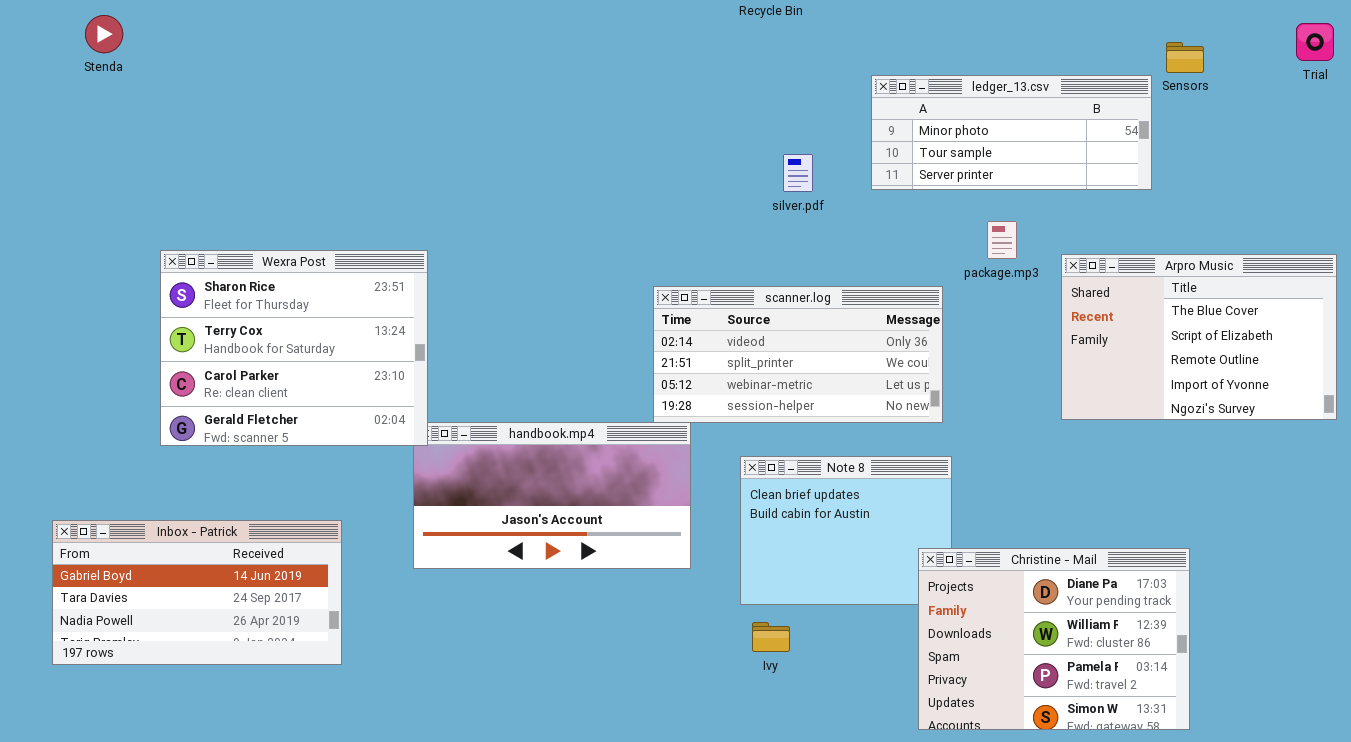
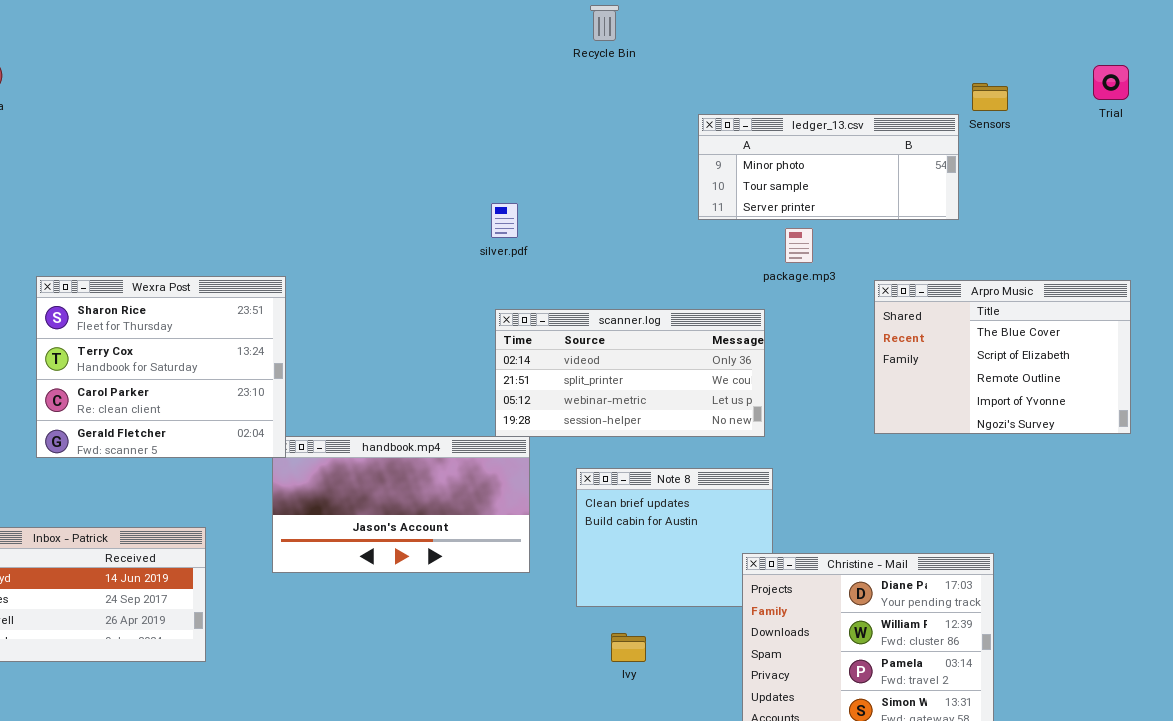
silver.pdf: [783,154,813,192] -> [491,203,518,238], moved
package.mp3: [987,221,1017,259] -> [785,228,813,263], moved
Ivy: [752,622,790,652] -> [611,633,646,662], moved

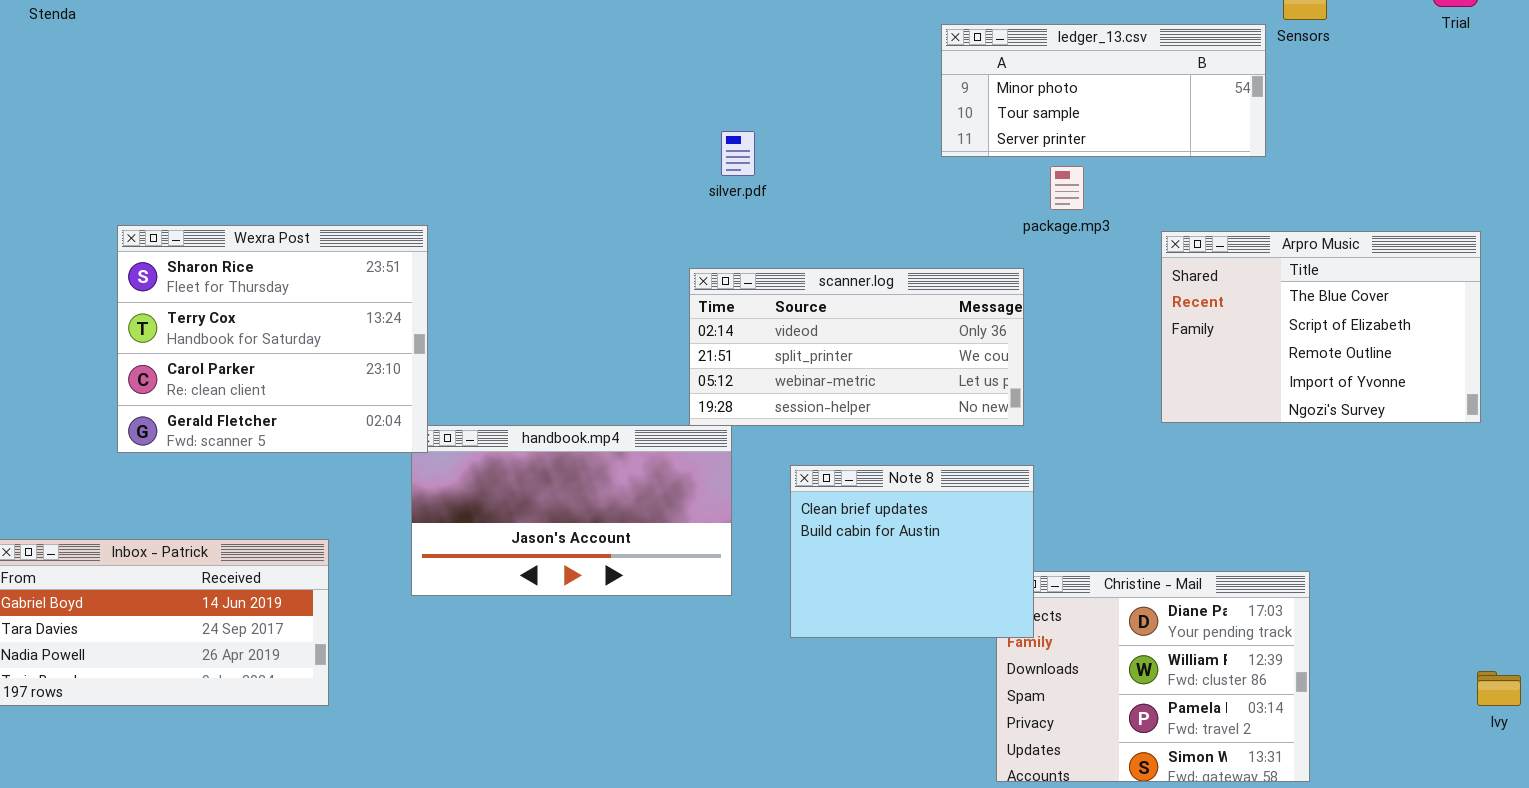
silver.pdf: [491,203,518,238] -> [721,131,755,176], moved
Note 8: [576,468,773,607] -> [790,465,1034,638], raised
Ivy: [611,633,646,662] -> [1477,671,1521,706], moved

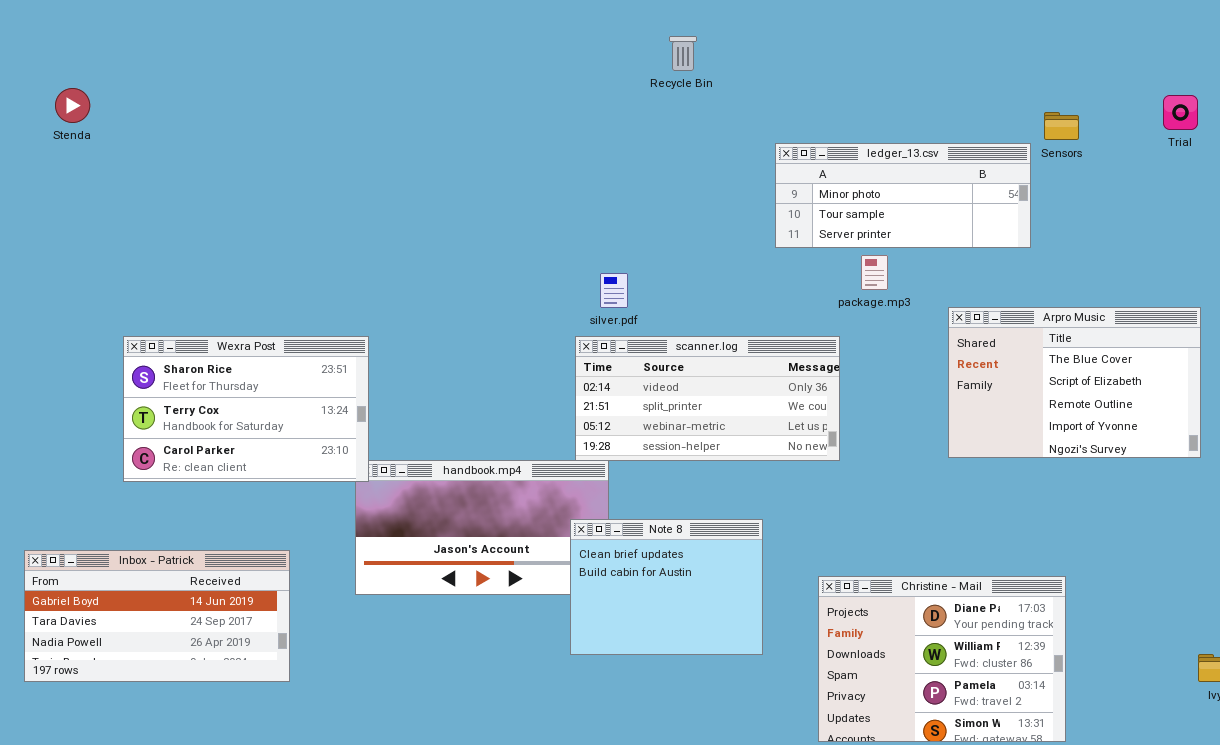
silver.pdf: [721,131,755,176] -> [600,273,628,308], moved
Wexra Post: [117,225,428,453] -> [123,336,369,482], resized
Note 8: [790,465,1034,638] -> [570,519,763,655], moved

